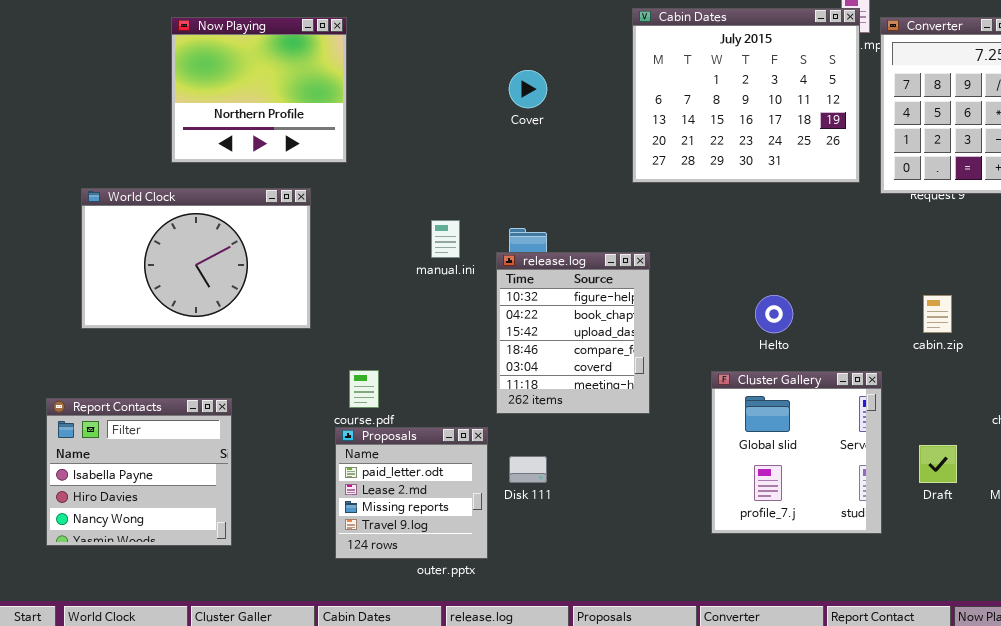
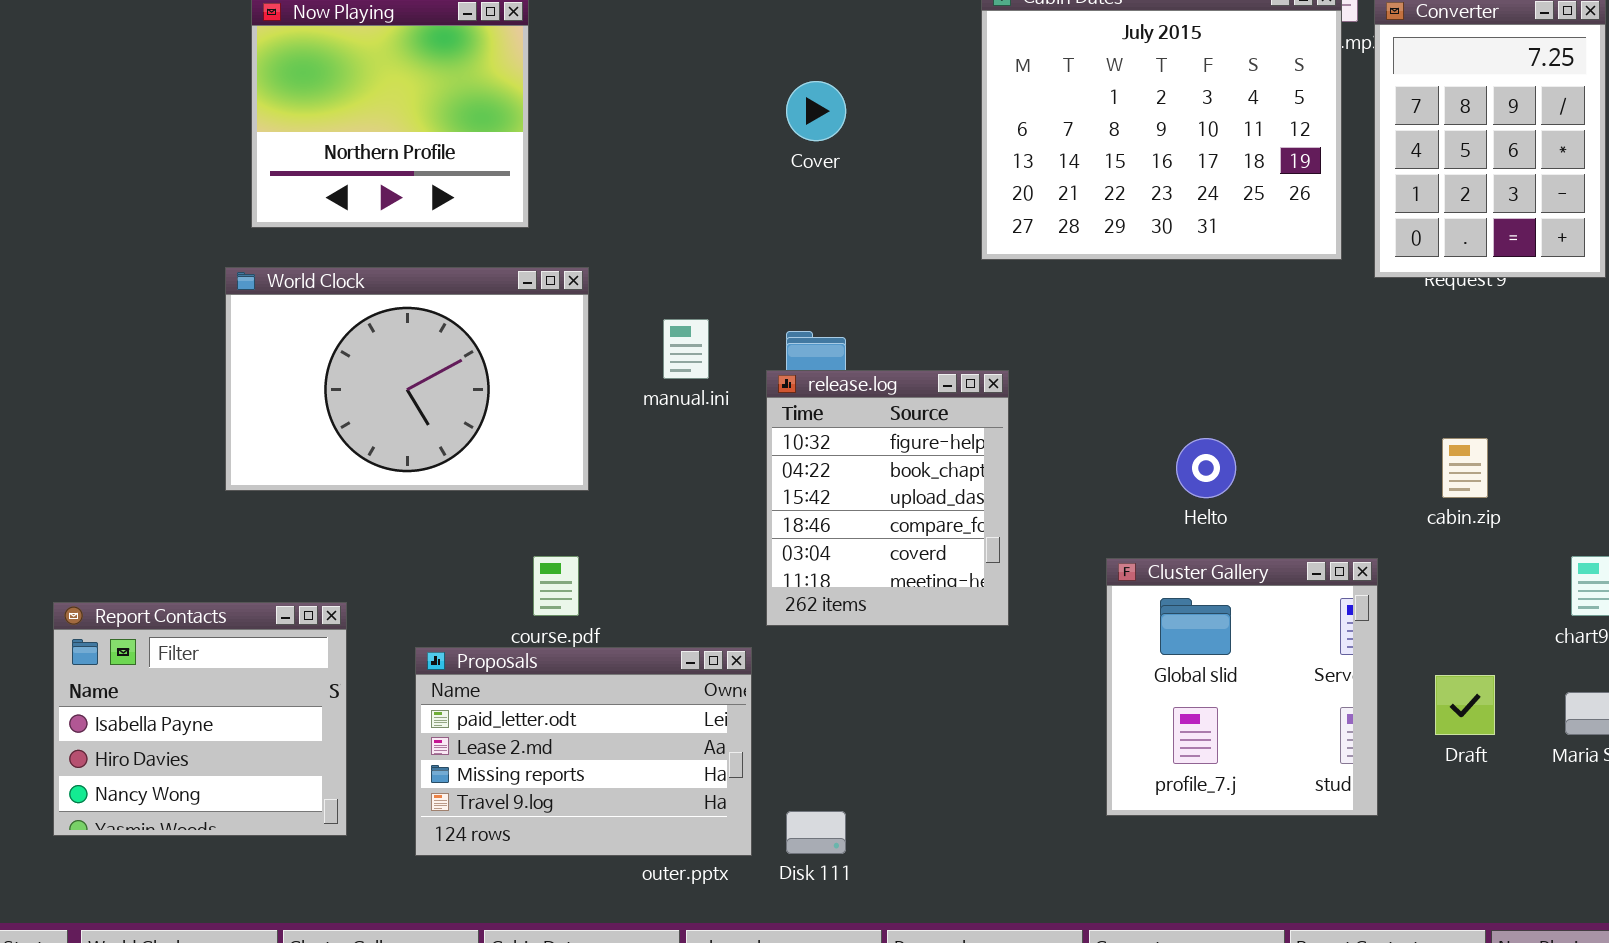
World Clock: [81,188,311,329] -> [225,267,589,491], moved
Proposals: [335,427,488,559] -> [415,647,752,856], resized
Disk 111: [509,456,547,483] -> [786,811,846,854], moved

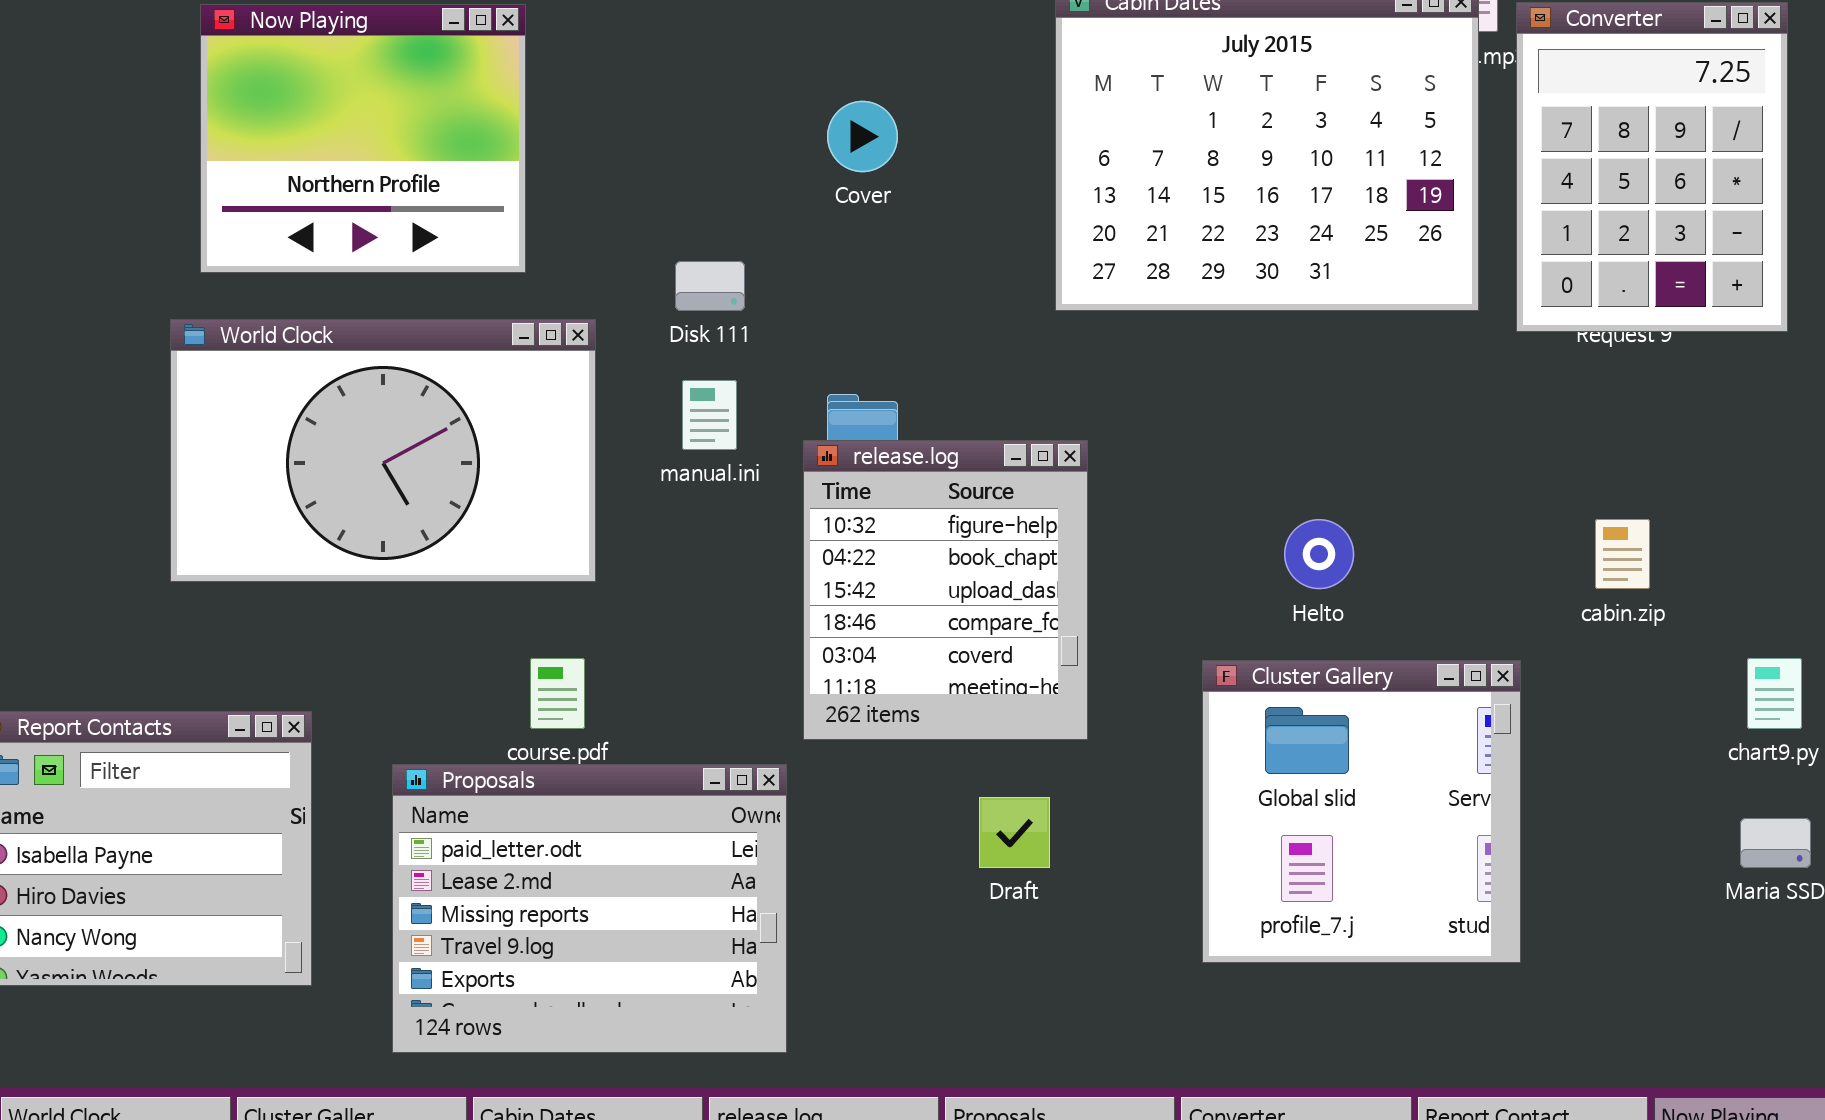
Proposals: [415,647,752,856] -> [392,764,787,1053], resized
Draft: [1435,675,1495,735] -> [979,797,1050,868], moved
Disk 111: [786,811,846,854] -> [675,261,745,311], moved

